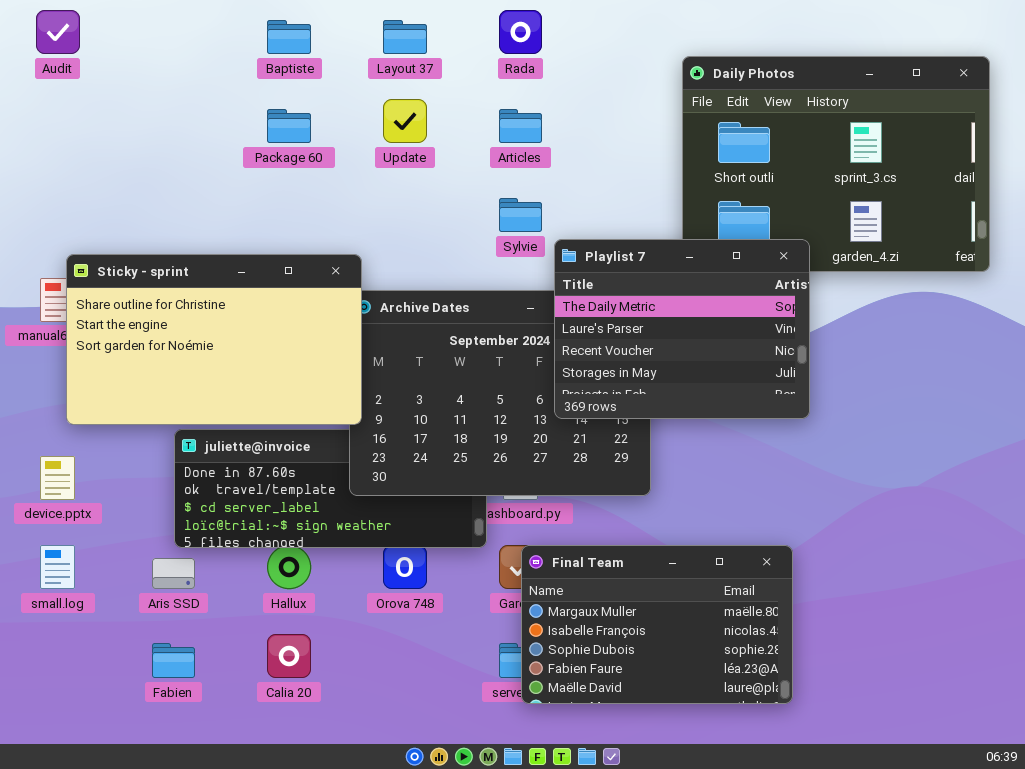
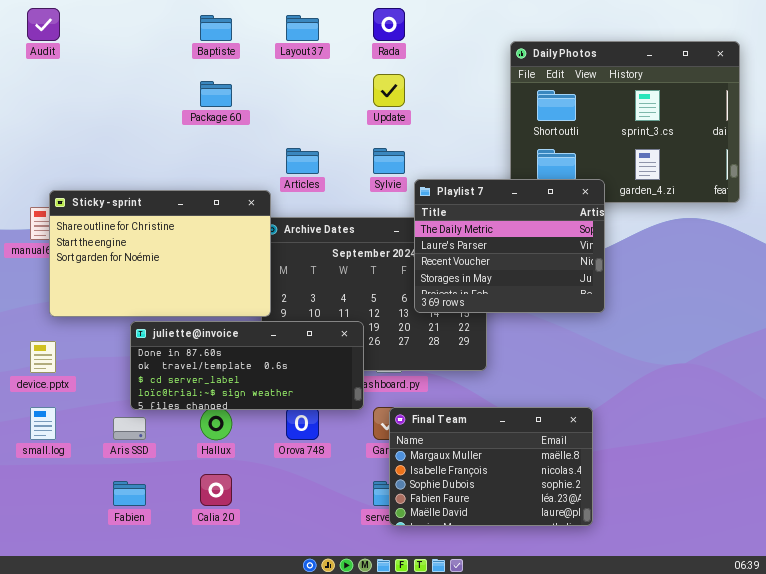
Update: [383,99,427,143] -> [373,74,405,107], moved
Articles: [499,109,542,143] -> [286,148,319,174], moved
juliette@invoice: [174,429,487,548] -> [130,321,364,410], raised

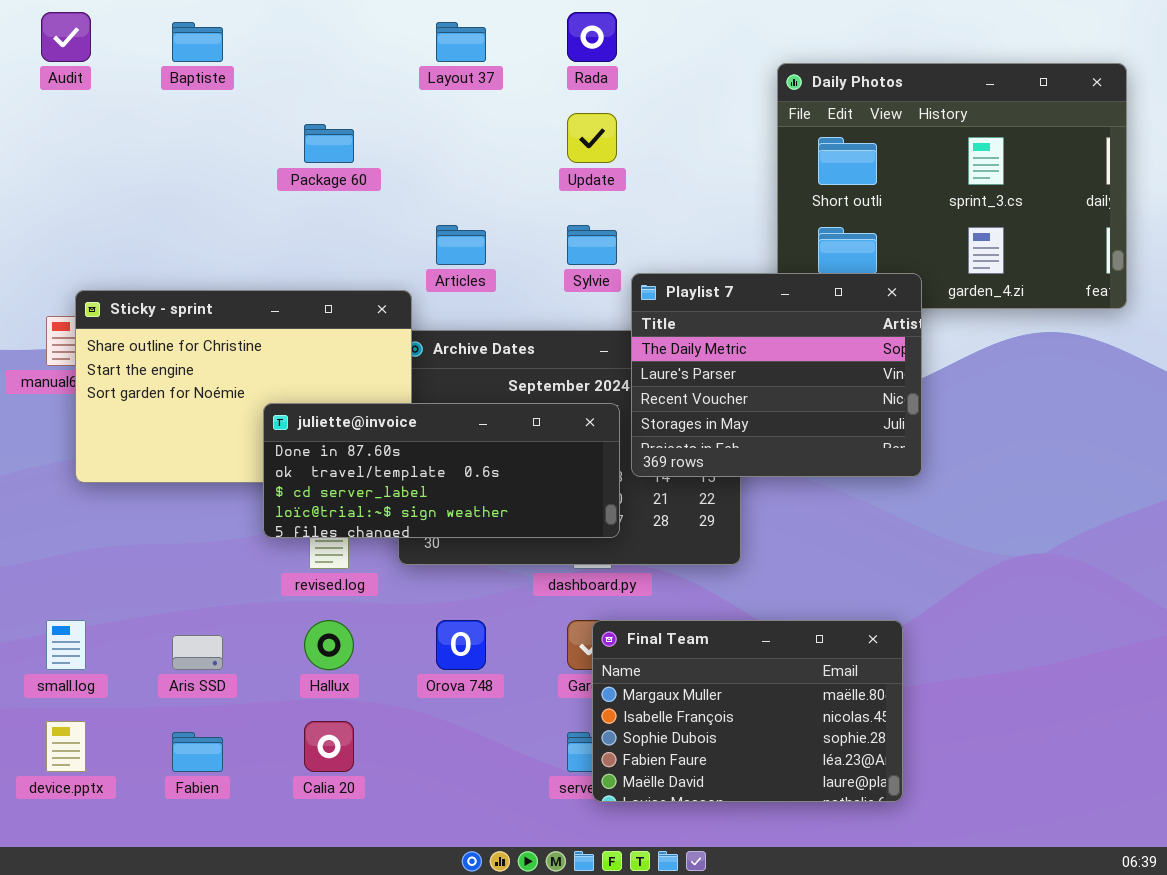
Baptiste: [200,15,232,41] -> [172,22,223,62], moved
juliette@invoice: [130,321,364,410] -> [263,403,620,538], moved
device.pptx: [30,341,56,373] -> [46,721,86,772], moved

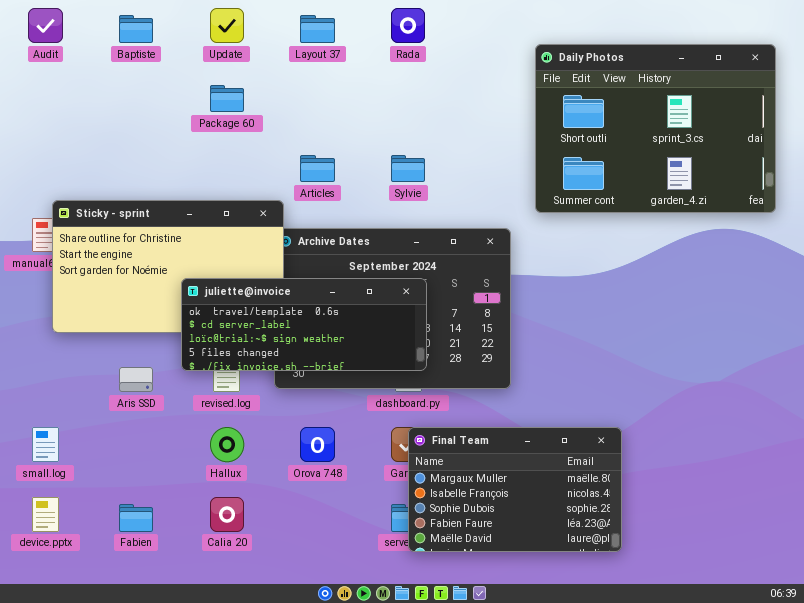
Update: [567,113,617,163] -> [210,8,244,43], moved
Playlist 7: [631,273,922,477] -> none, closed
juliette@invoice: [263,403,620,538] -> [181,278,427,371], scrolled down 1 row
Aris SSD: [172,635,223,670] -> [119,367,153,392], moved

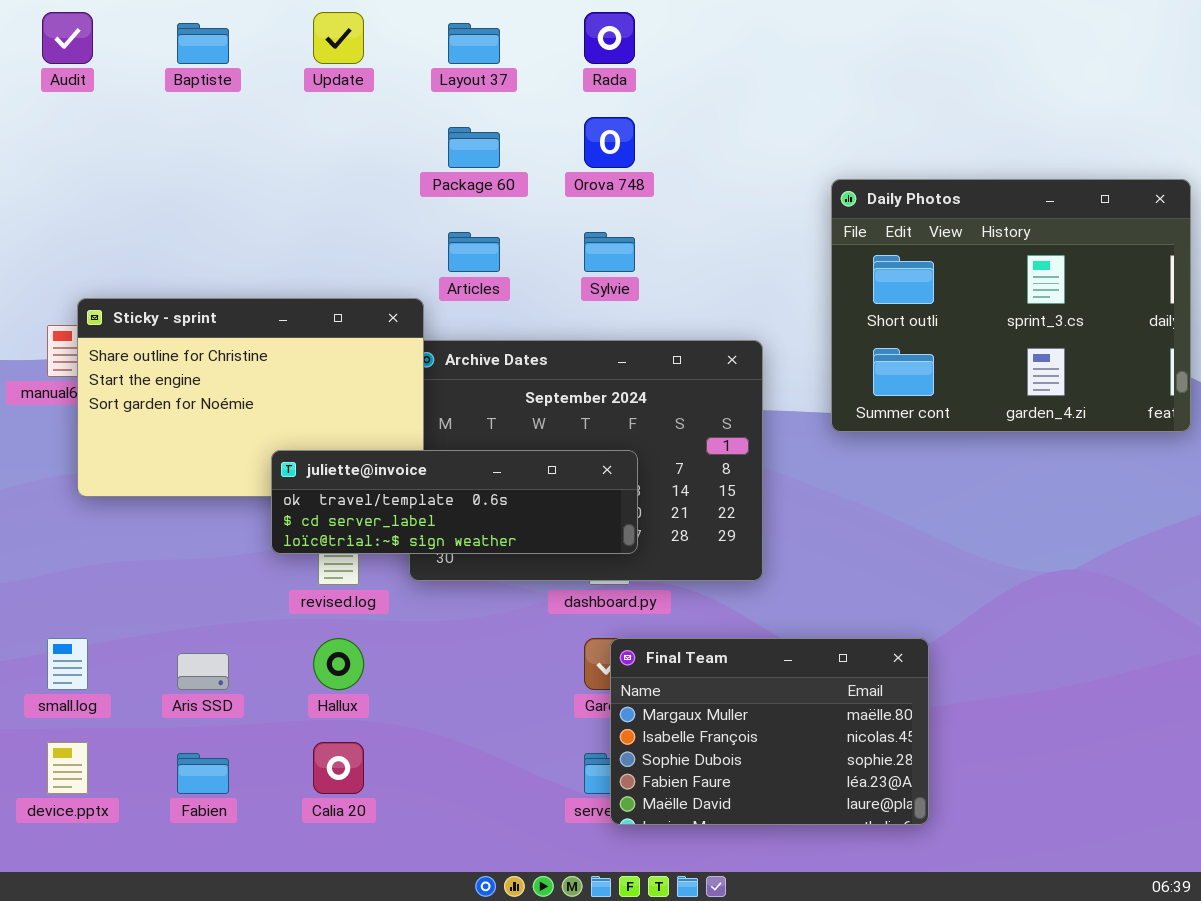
Daily Photos: [535,44,776,213] -> [831,179,1191,432], moved
Package 60: [210,85,244,112] -> [448,127,500,168], moved
juliette@invoice: [181,278,427,371] -> [271,450,638,554], resized
Aris SSD: [119,367,153,392] -> [177,653,229,690], moved
Orova 748: [300,427,335,462] -> [584,117,635,168], moved

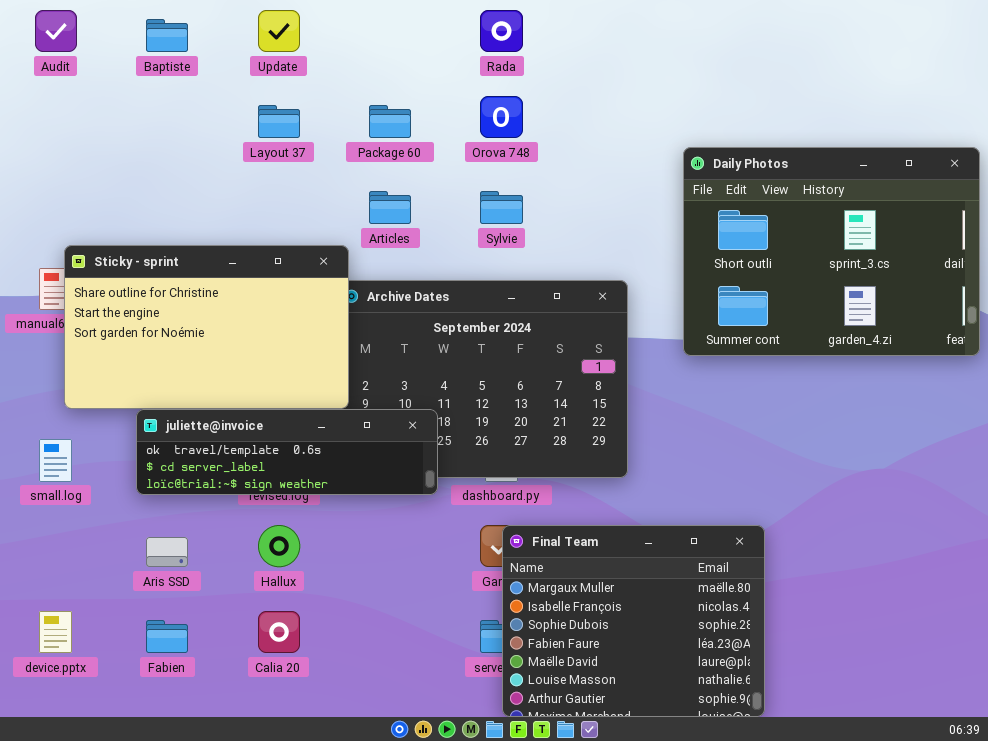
Layout 37: [448,23,500,64] -> [258,105,300,138], moved
juliette@invoice: [271,450,638,554] -> [136,409,438,495], moved
small.log: [47,638,88,690] -> [39,439,72,482], moved
Final Team: [610,638,929,825] -> [502,525,765,717], resized

